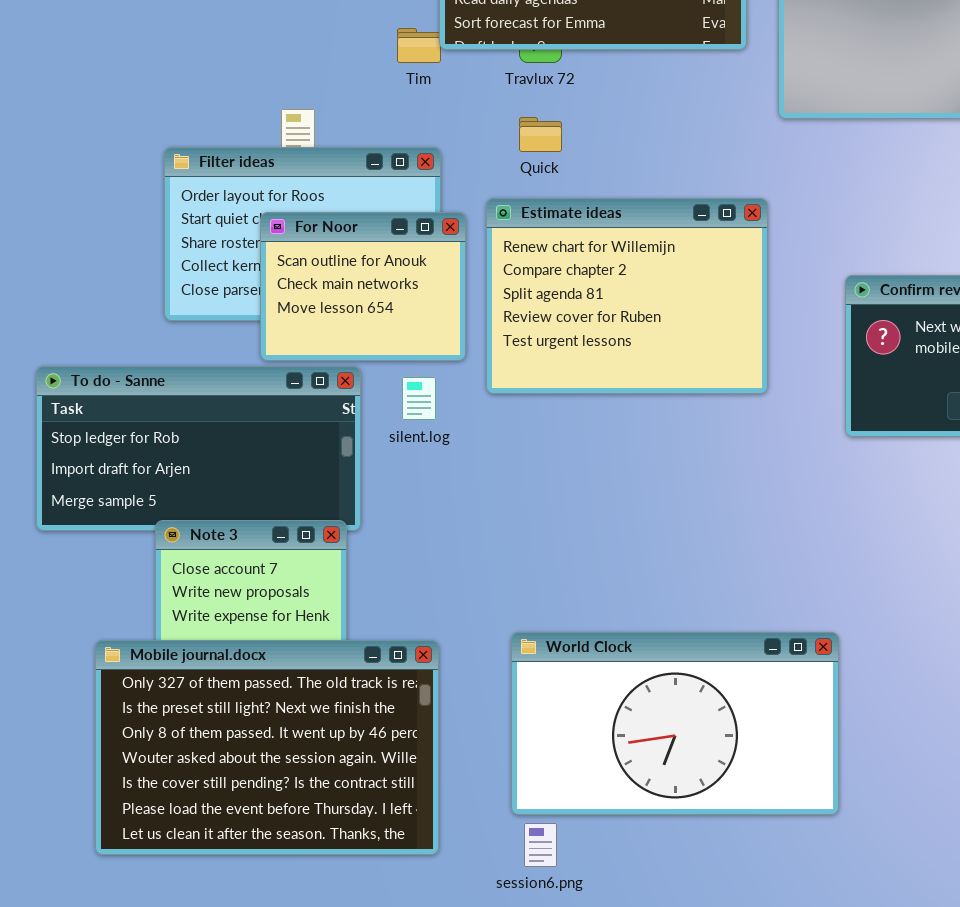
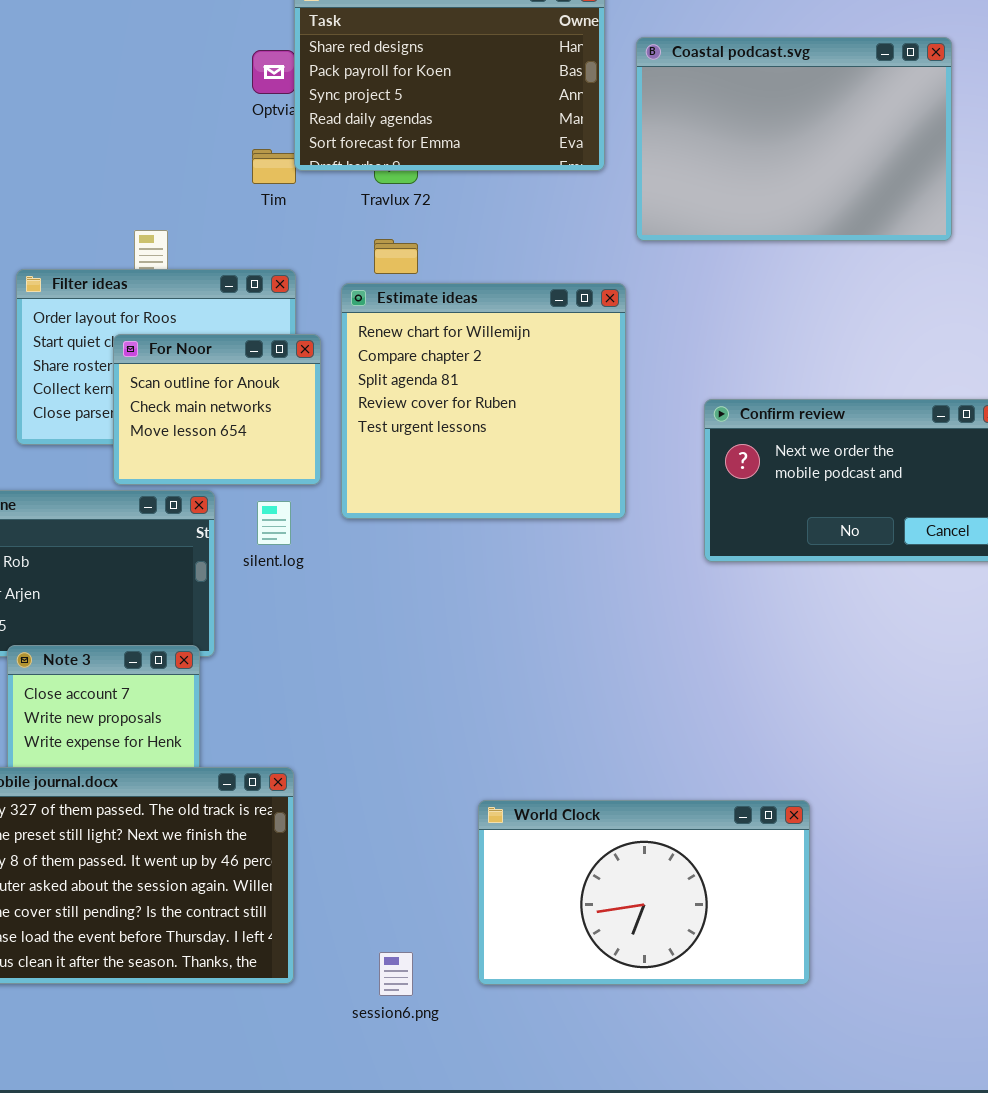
Estimate ideas: [486,198,768,394] -> [341,283,626,519], resized
World Clock: [511,632,839,815] -> [478,800,810,985], moved

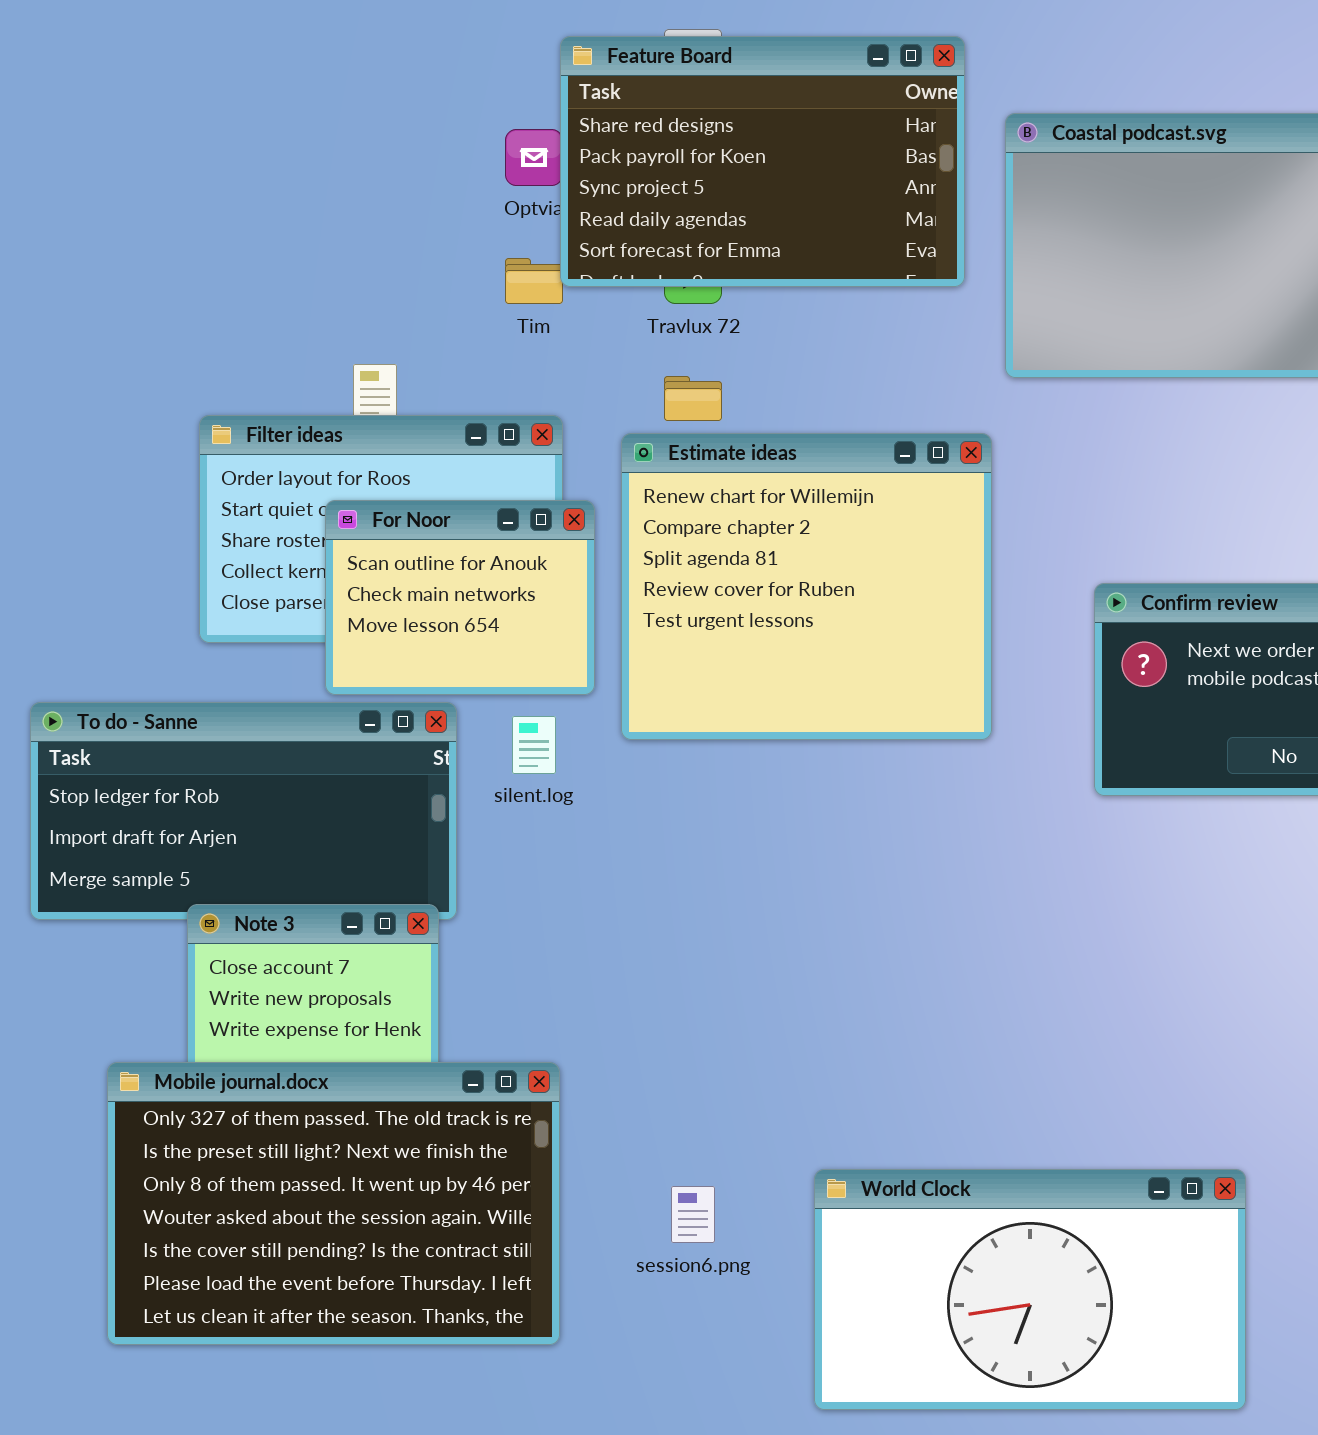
World Clock: [478,800,810,985] -> [814,1169,1246,1410], moved
session6.png: [379,952,413,996] -> [671,1186,715,1243], moved

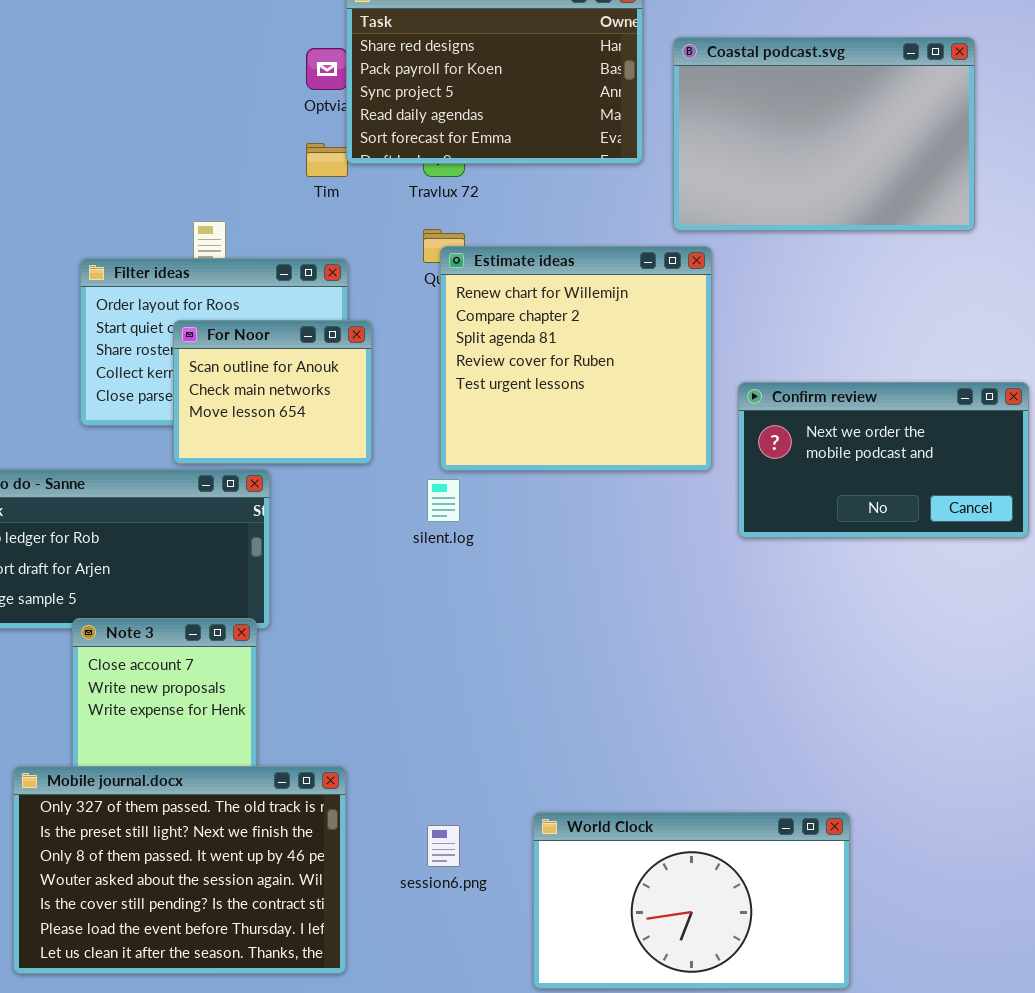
Estimate ideas: [621,433,992,740] -> [440,246,712,471], moved
silent.log: [512,716,556,774] -> [427,479,460,522], moved
Mobile journal.docx: [107,1062,560,1345] -> [13,766,346,974], moved

